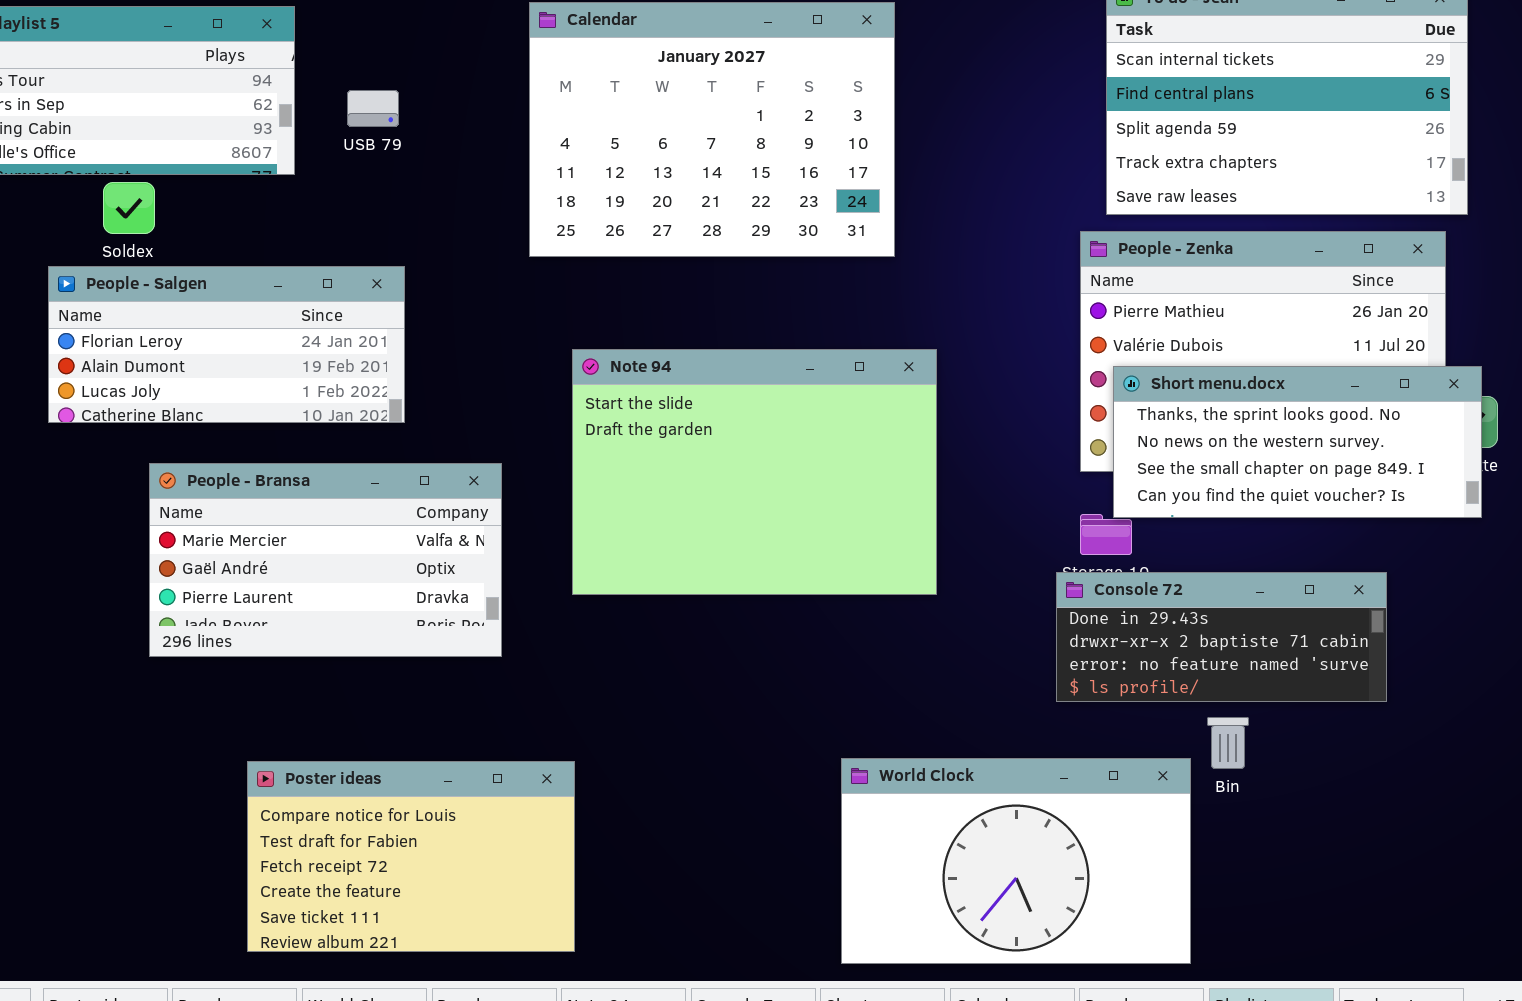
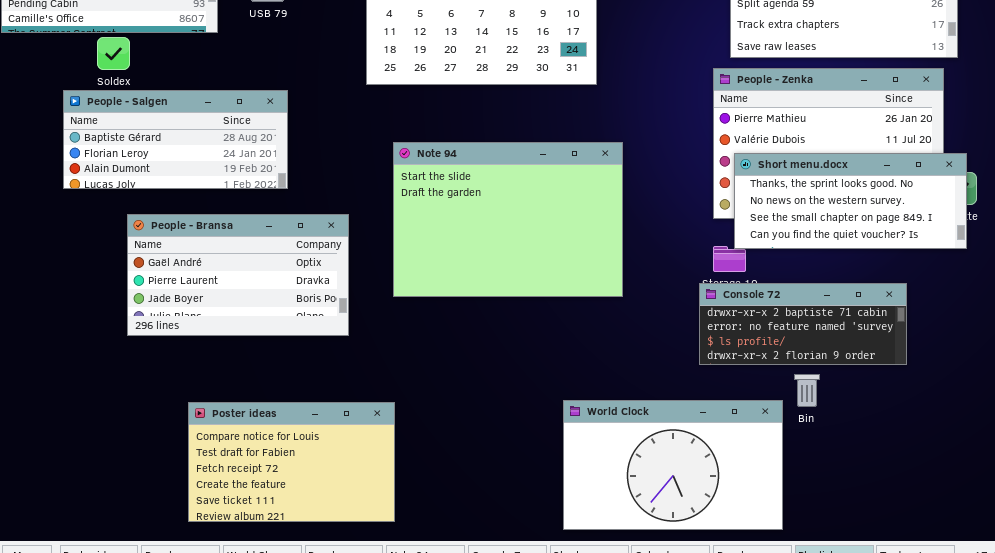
People - Salgen: [48,266,405,423] -> [63,90,288,189], scrolled up 1 row
People - Bransa: [149,463,502,657] -> [127,214,349,336], scrolled down 1 row
Console 72: [1056,572,1387,702] -> [699,283,907,365], scrolled down 1 row

